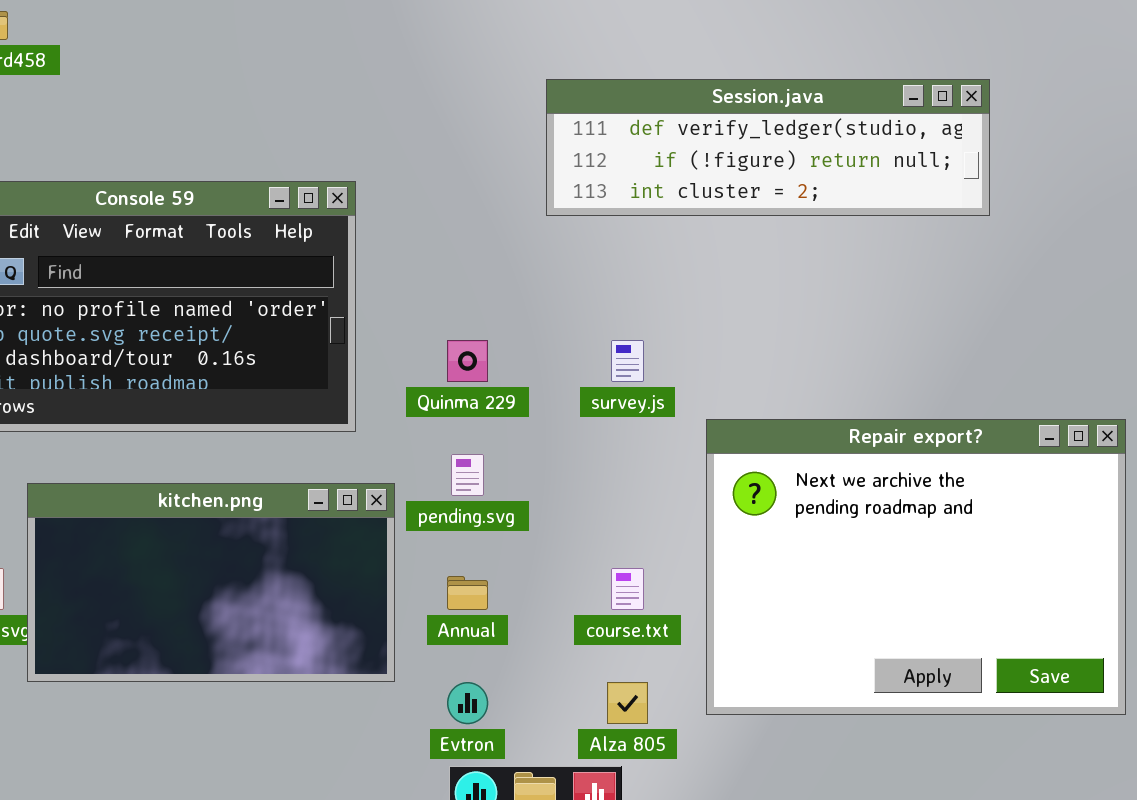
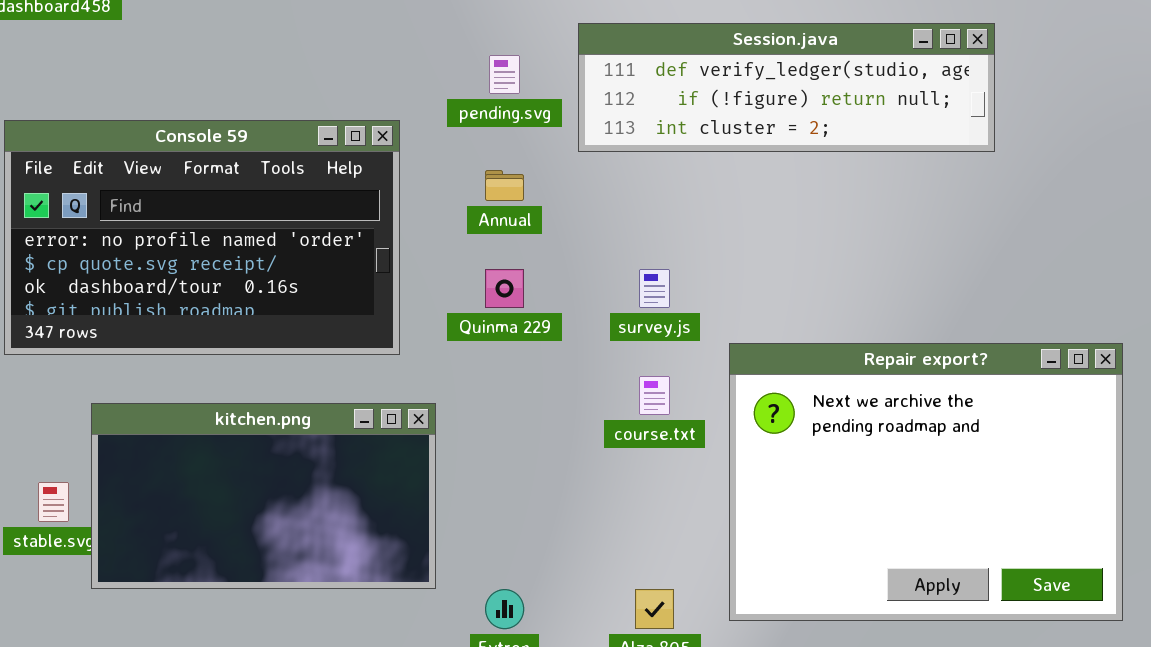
pending.svg: [451,454,484,496] -> [489,55,520,94], moved
course.txt: [611,568,644,610] -> [639,376,670,415], moved
Annual: [447,576,488,610] -> [485,170,524,201], moved

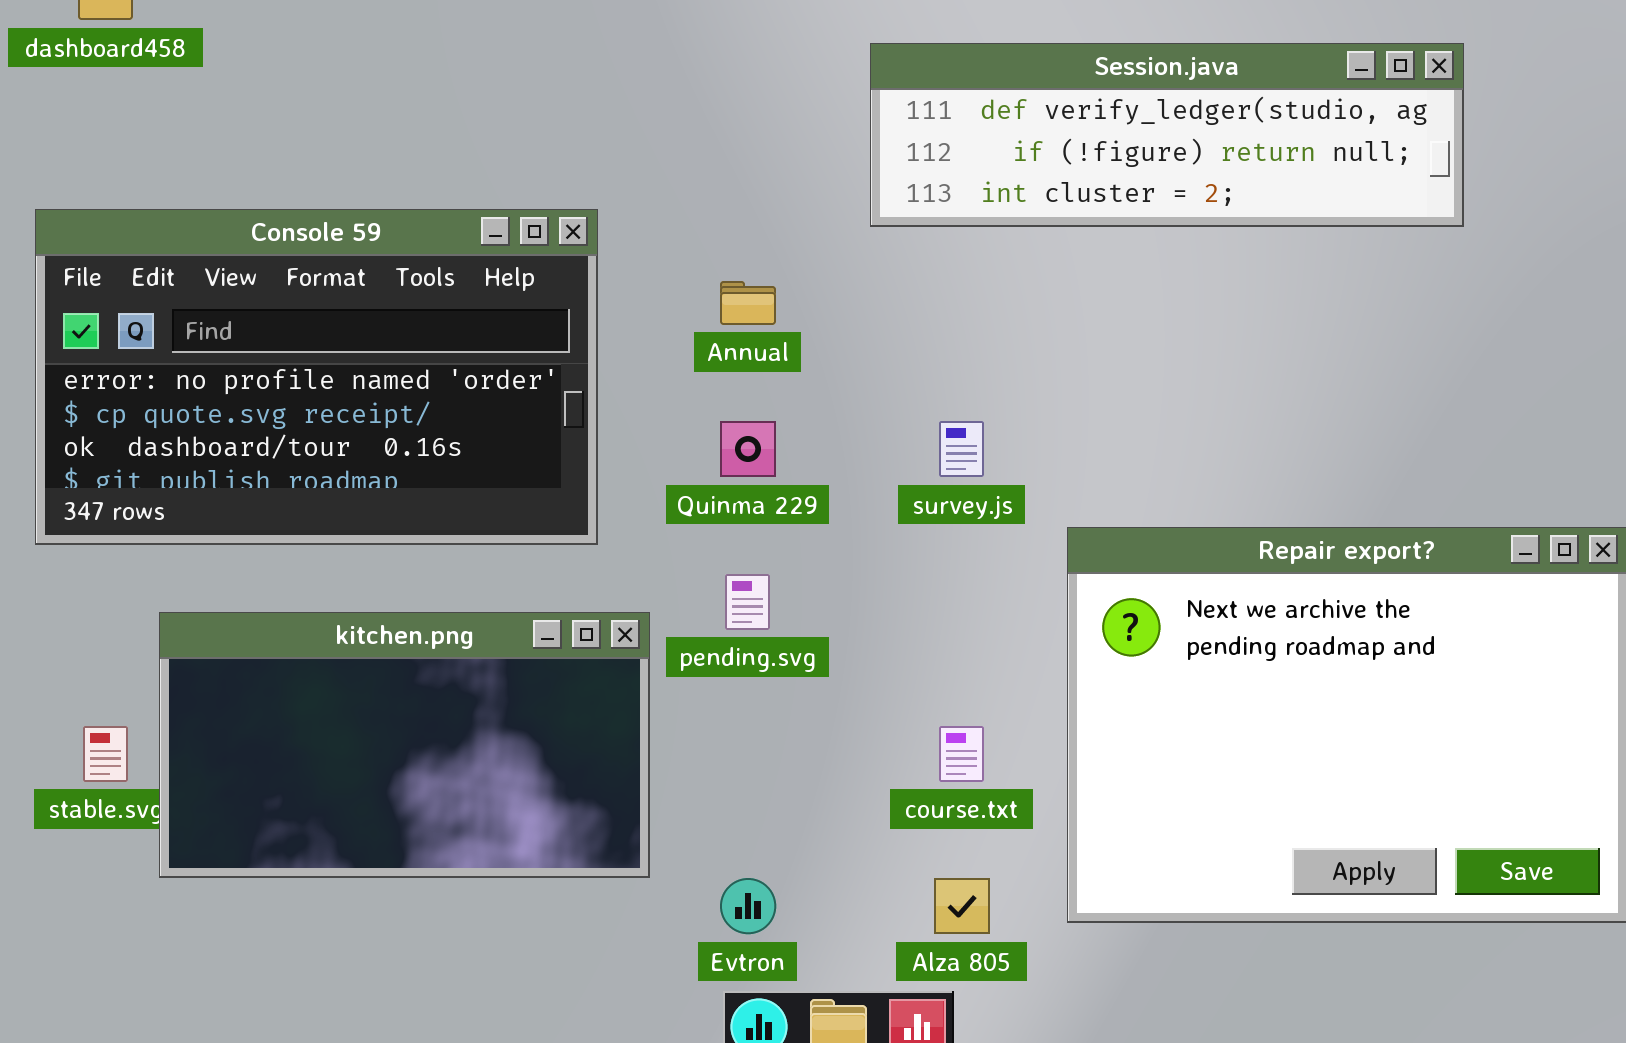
Session.java: [578,23,995,152] -> [870,43,1464,227], moved
pending.svg: [489,55,520,94] -> [725,574,770,630], moved
course.txt: [639,376,670,415] -> [939,726,984,782], moved

